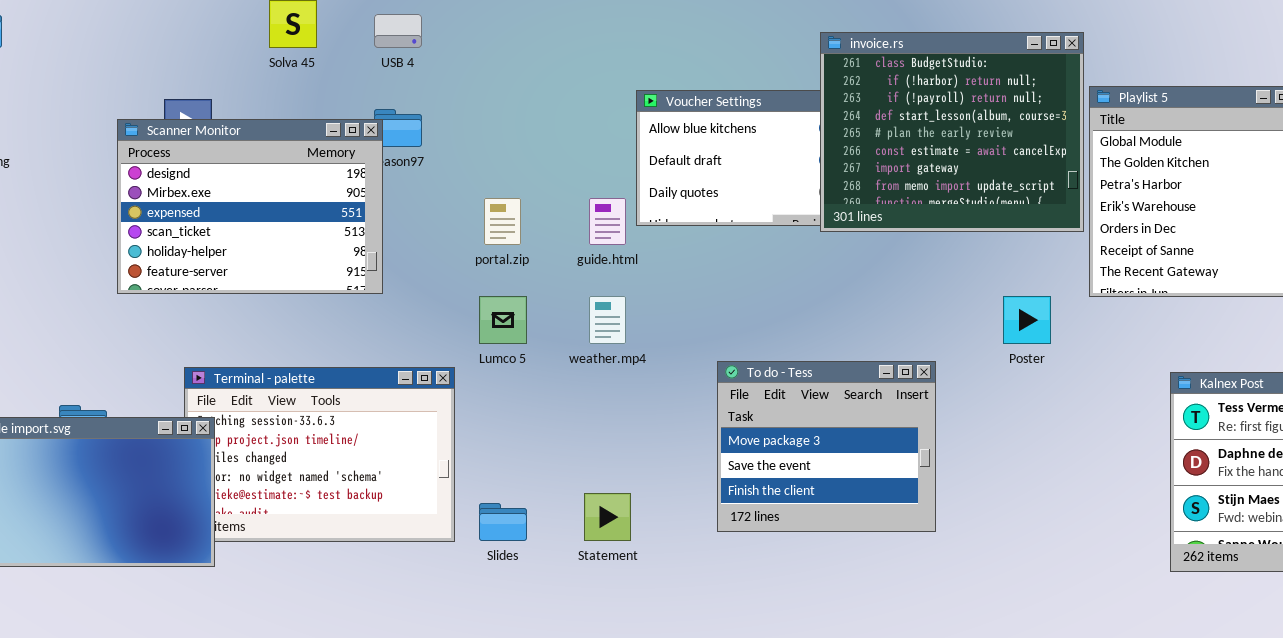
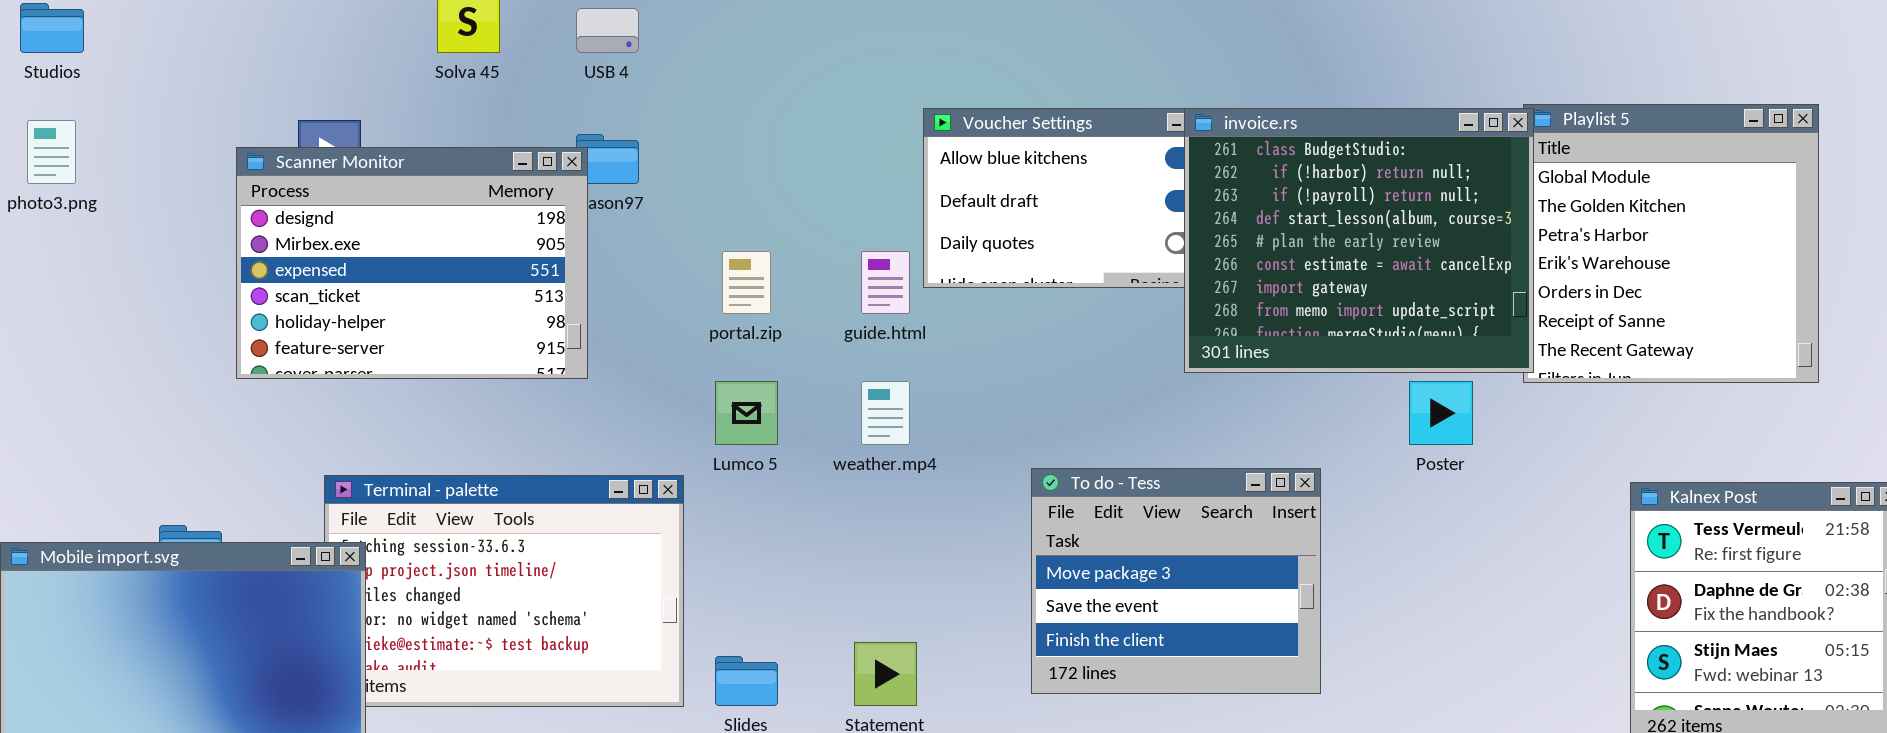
invoice.rs: [820,32,1084,232] -> [1184,108,1534,373], moved

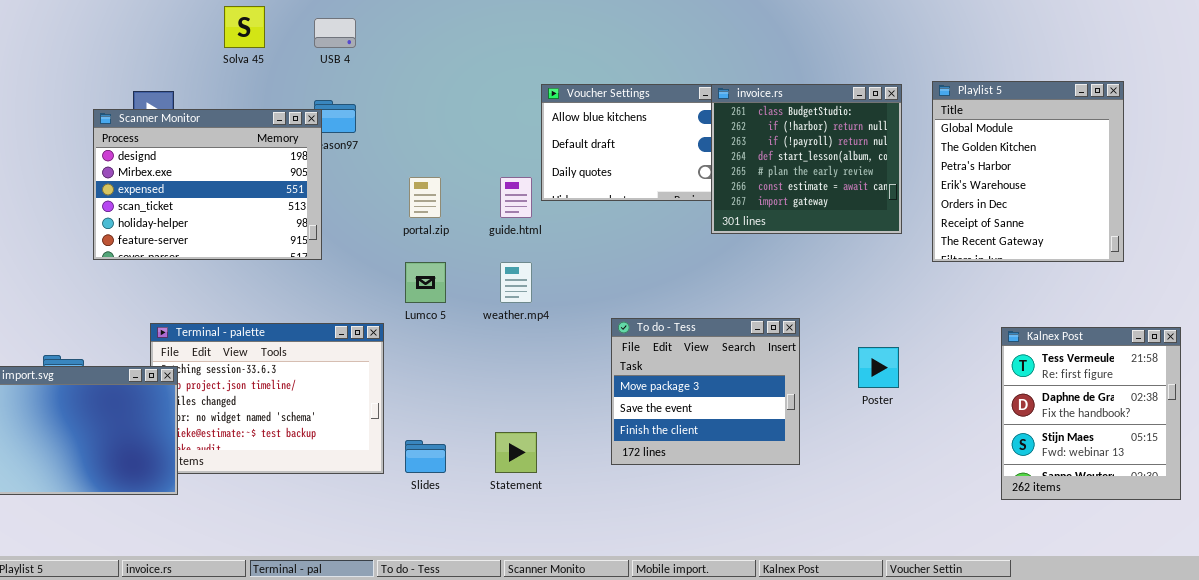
invoice.rs: [1184,108,1534,373] -> [711,84,902,234], resized
Poster: [1409,381,1473,445] -> [858,347,899,388], moved

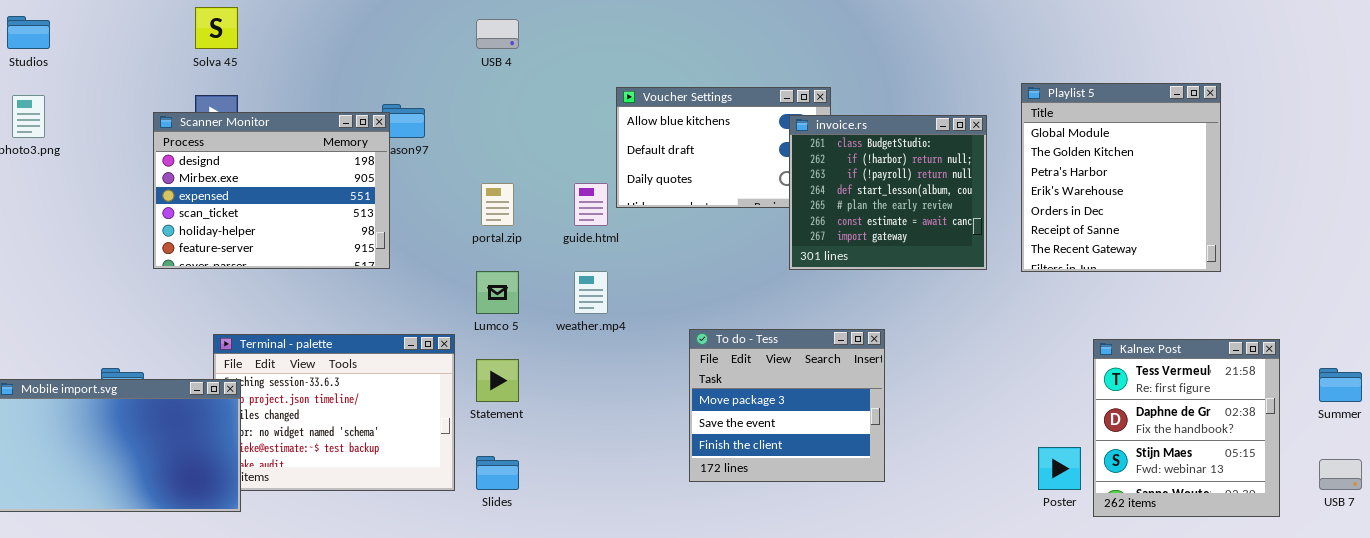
Solva 45: [224,6,265,48] -> [195,7,238,49], moved
USB 4: [314,18,356,48] -> [476,19,519,49], moved
invoice.rs: [711,84,902,234] -> [789,115,987,270], moved
Poster: [858,347,899,388] -> [1038,447,1081,490], moved
Statement: [495,432,537,473] -> [476,359,519,402], moved

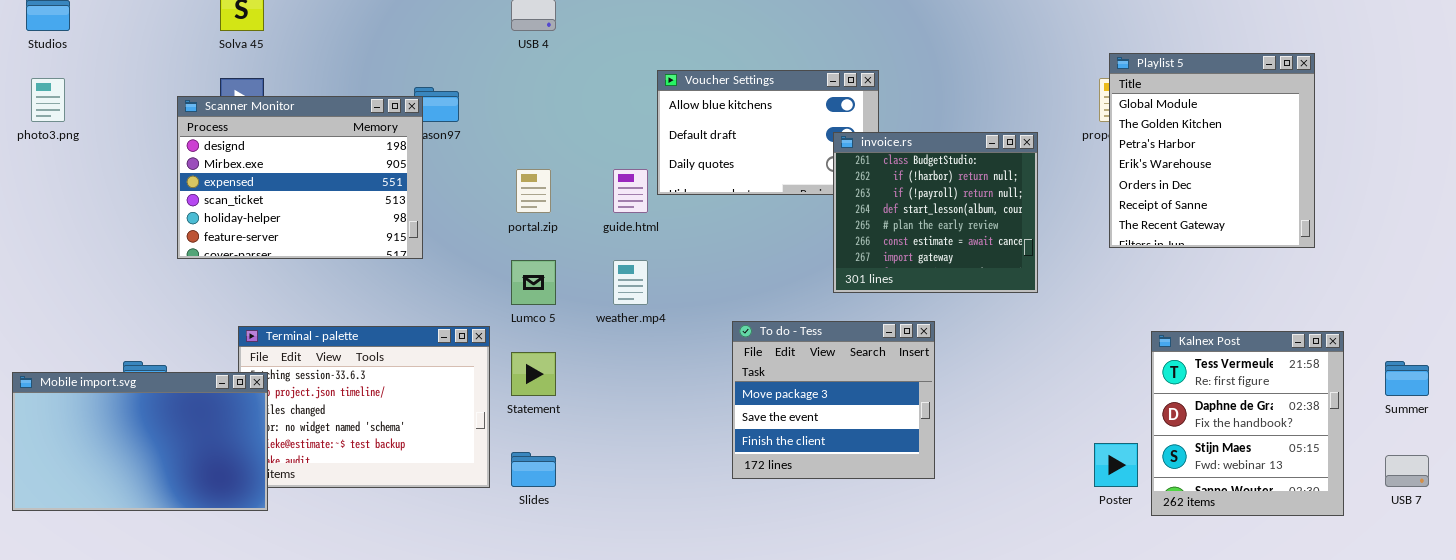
Playlist 5: [1021,83,1221,272] -> [1109,53,1315,248], moved
invoice.rs: [789,115,987,270] -> [833,132,1038,293], moved

